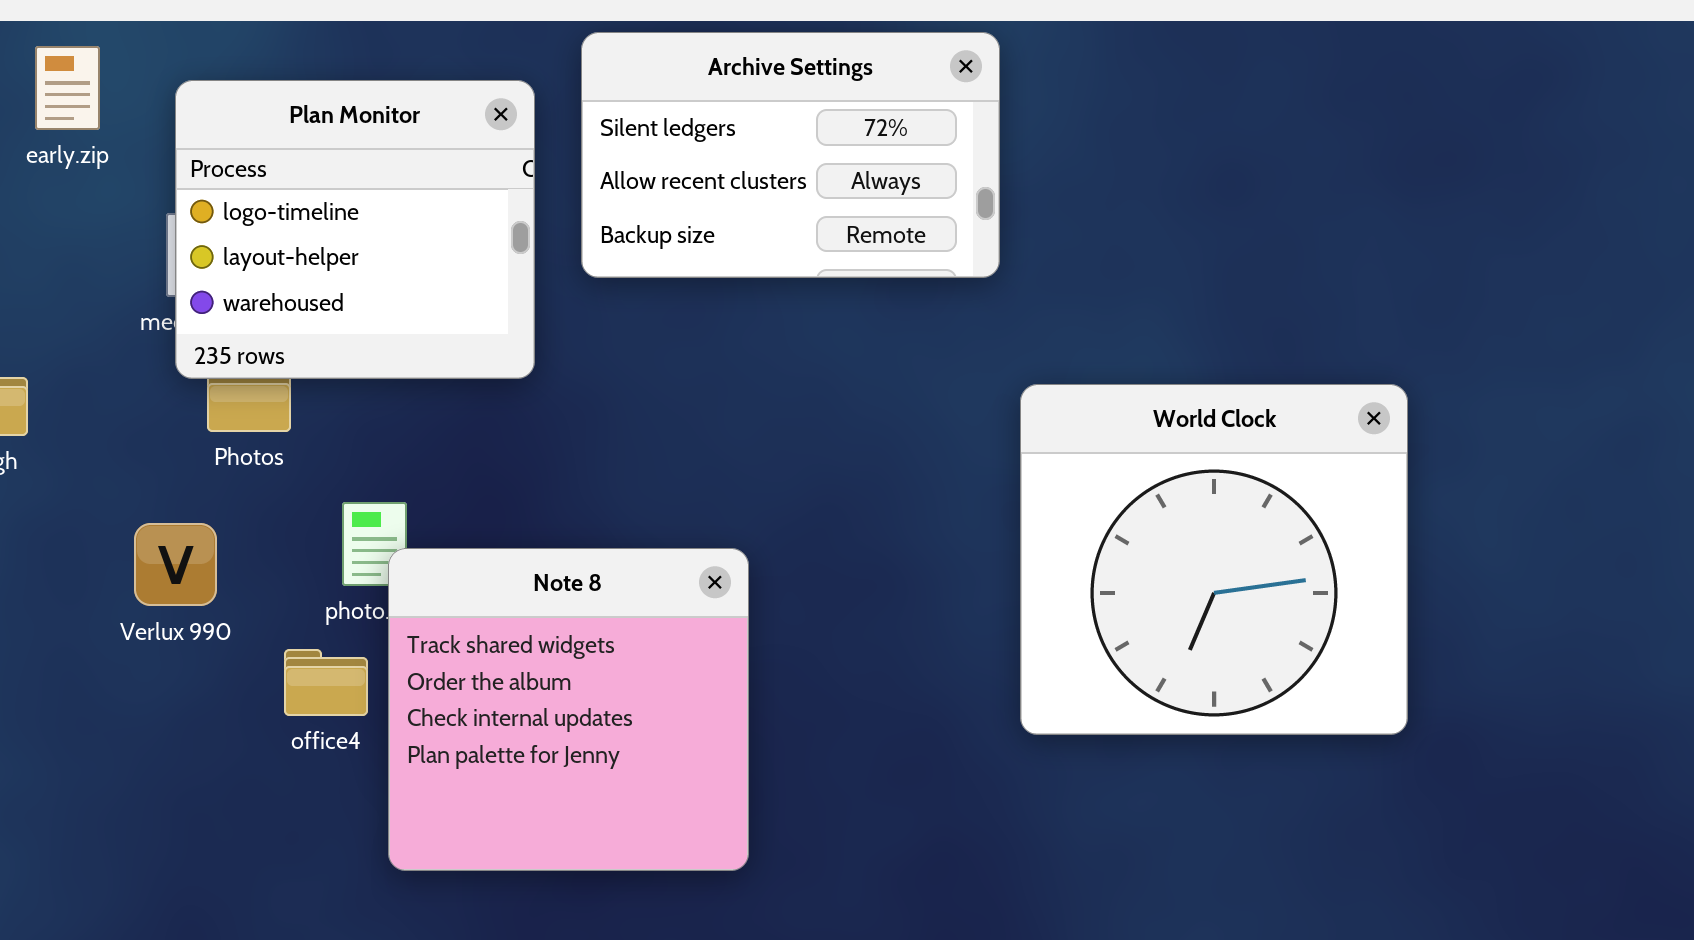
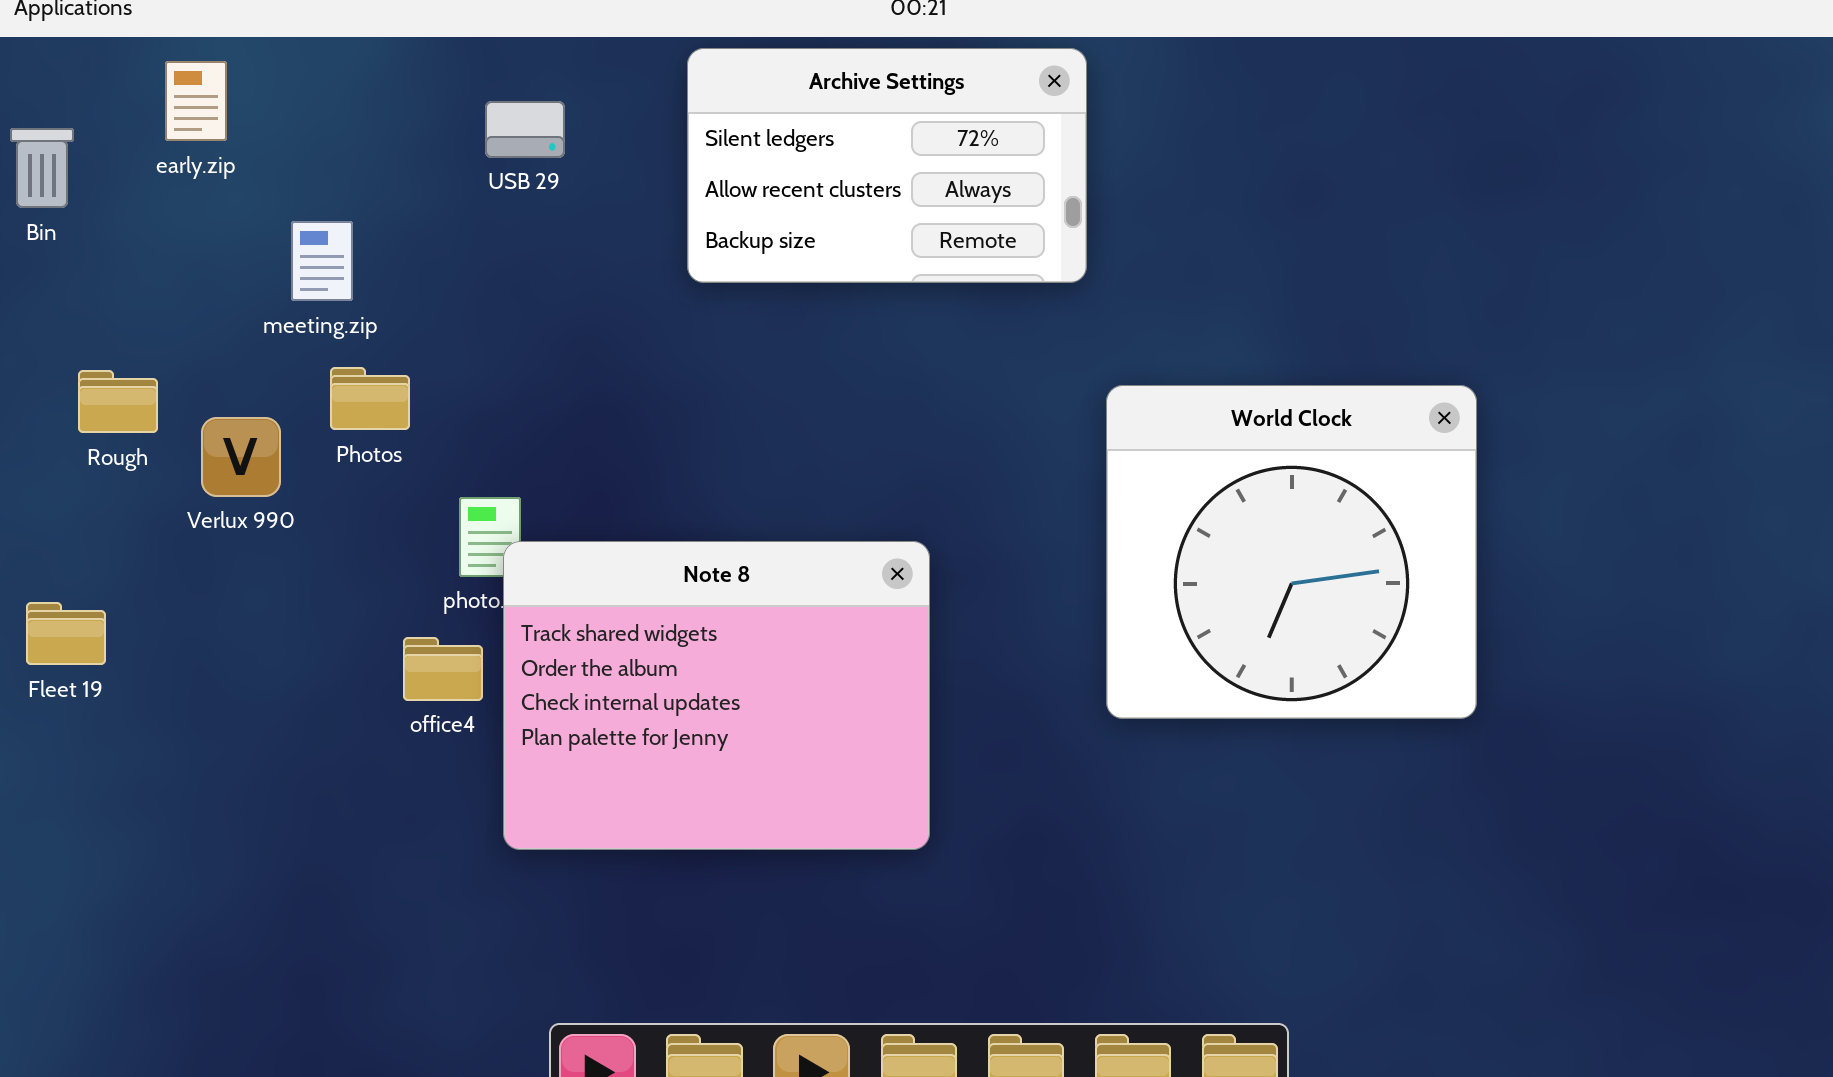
Plan Monitor: [175,80,535,379] -> none, closed
Verlux 990: [134,523,217,606] -> [201,417,281,497], moved
Note 8: [388,548,749,871] -> [503,541,930,850], resized

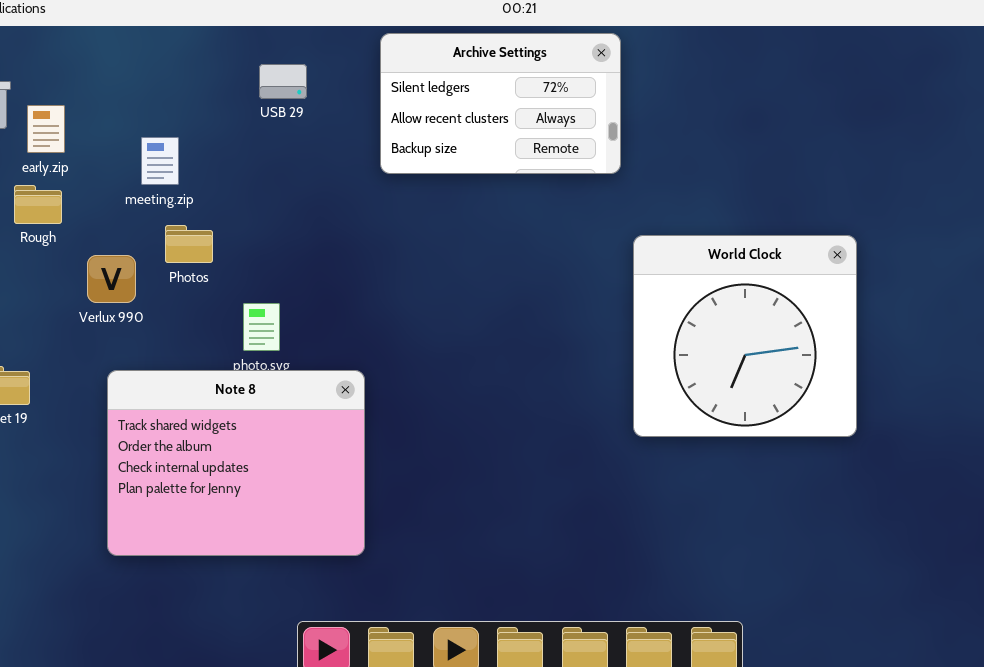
early.zip: [165,61,227,141] -> [27,105,65,153], moved
Rough: [78,370,158,433] -> [14,185,62,224], moved
Note 8: [503,541,930,850] -> [107,370,365,556], moved

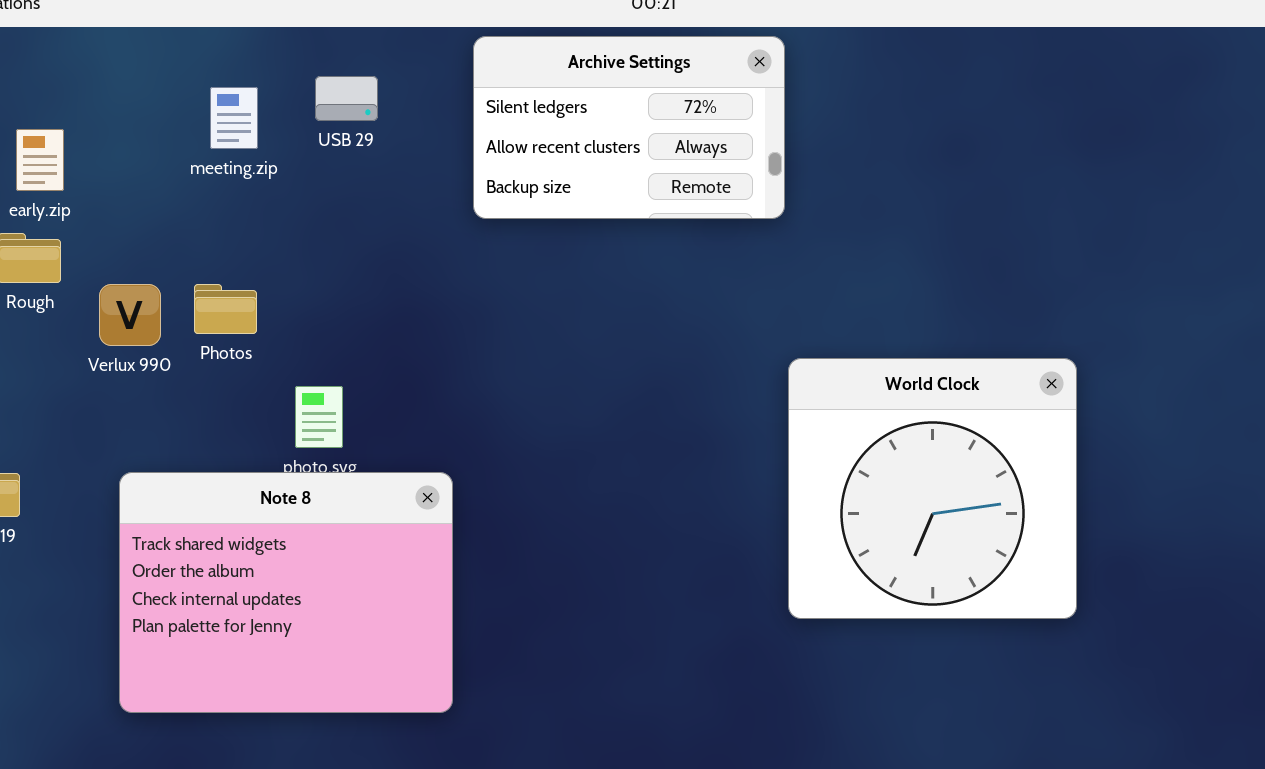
meeting.zip: [141,137,179,185] -> [210,87,258,149], moved
World Clock: [633,235,857,437] -> [788,358,1077,619], moved
Verlux 990: [87,255,136,303] -> [99,284,161,346], moved

